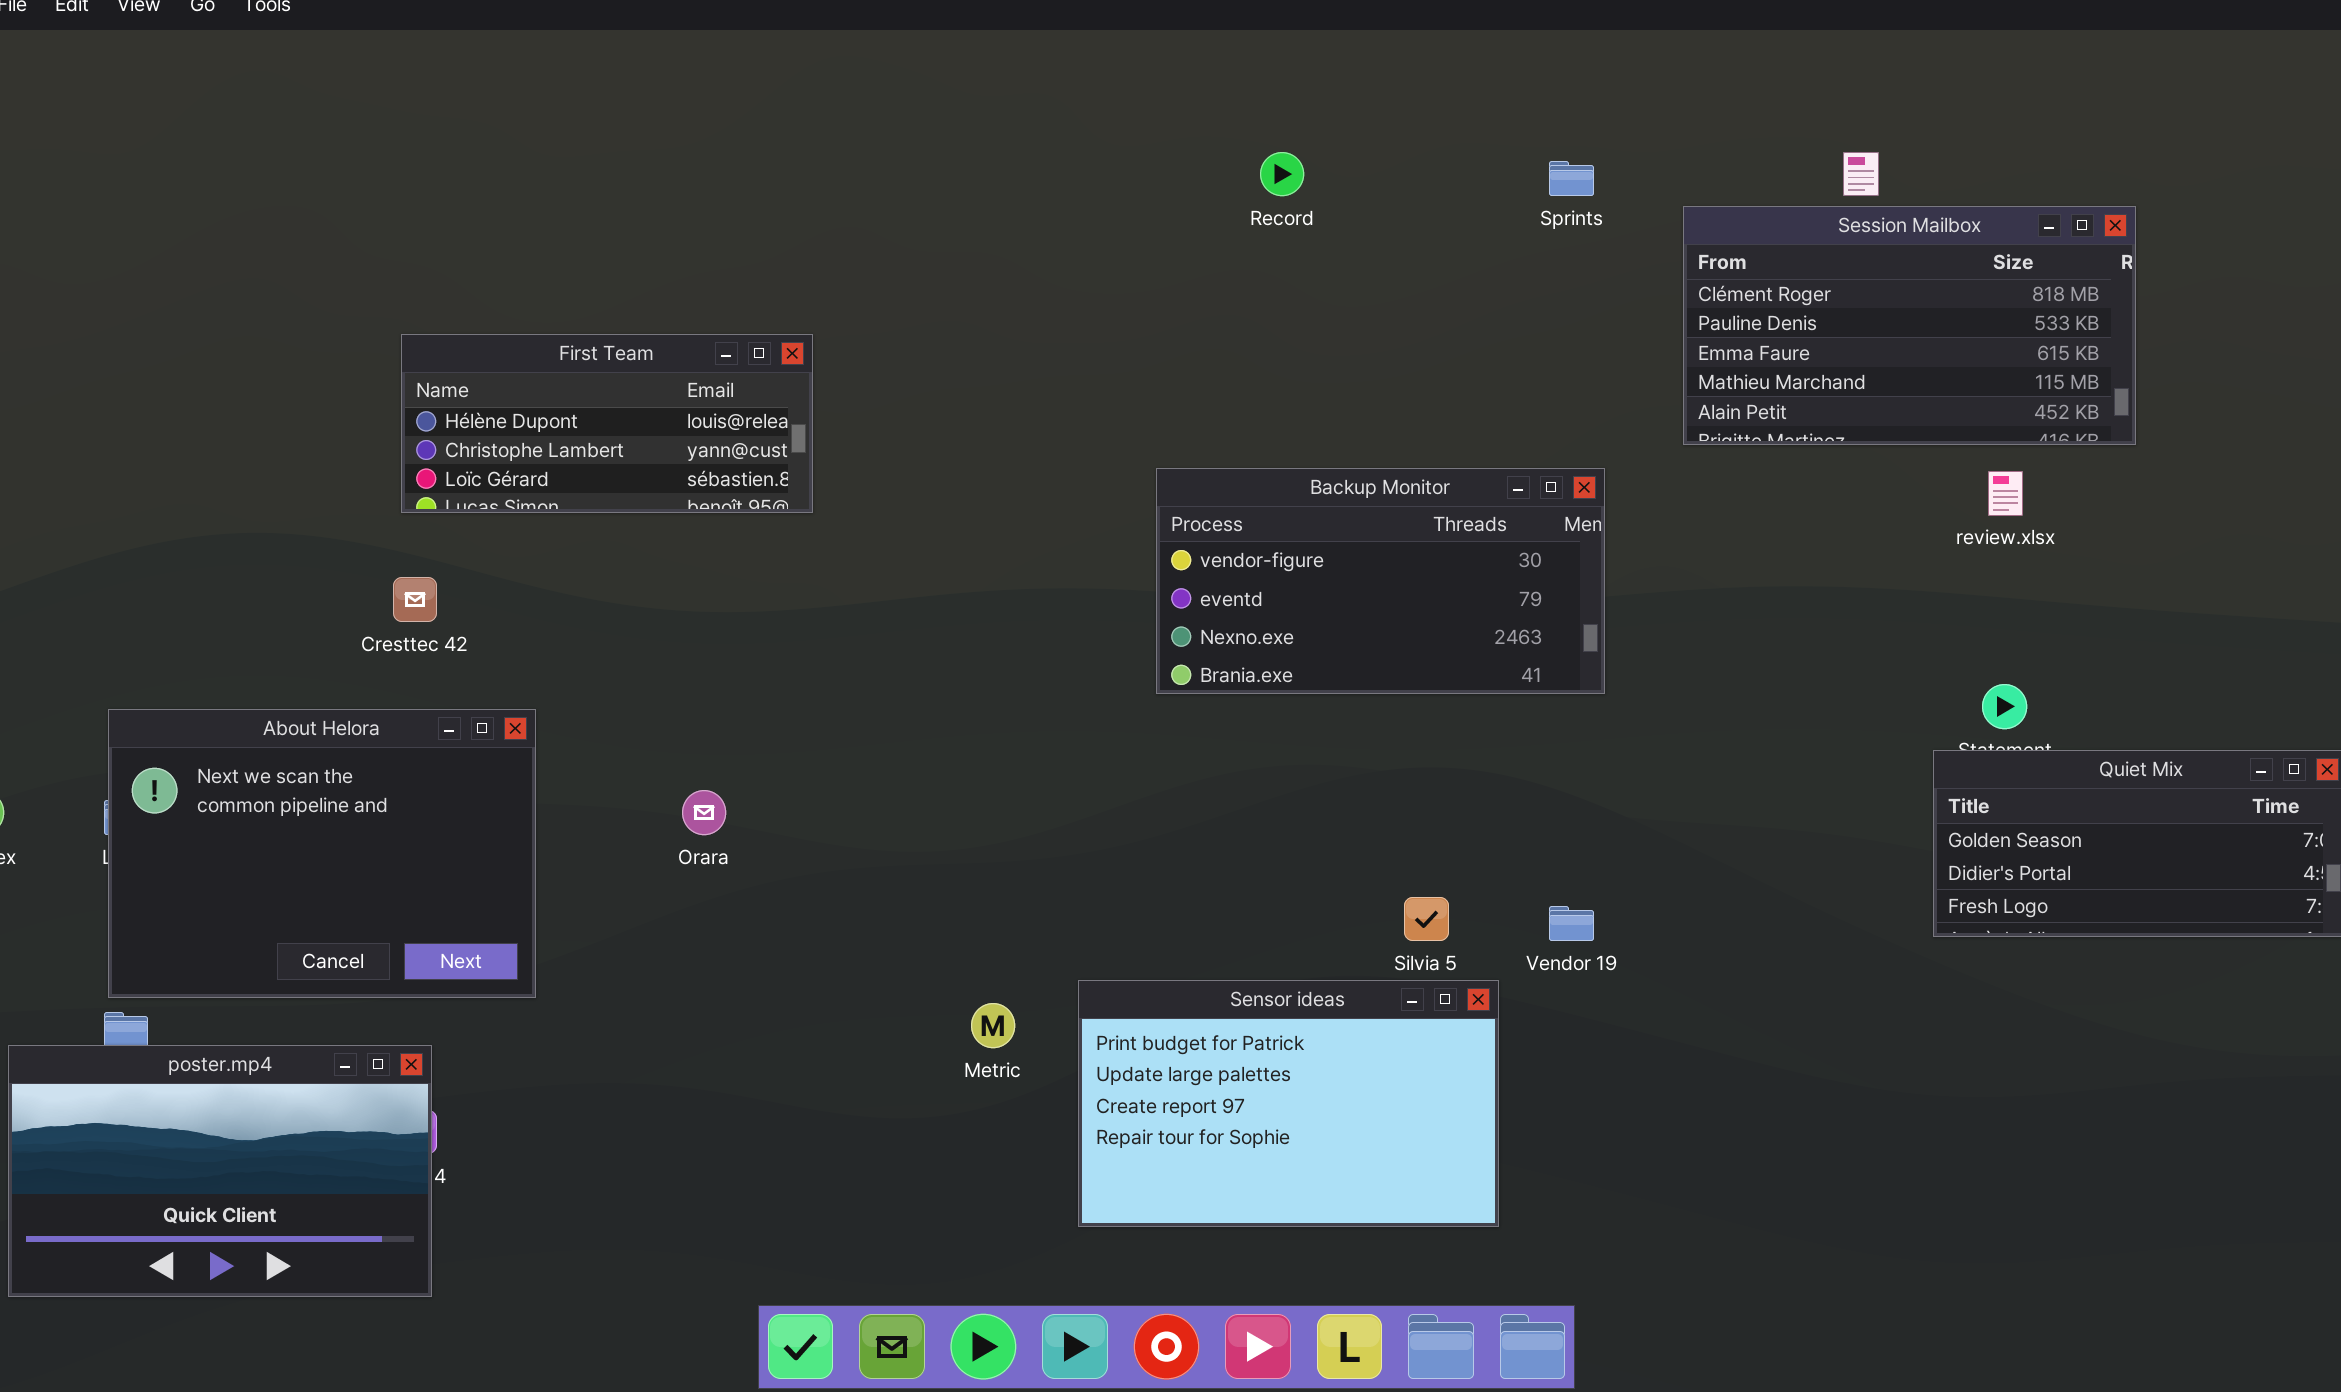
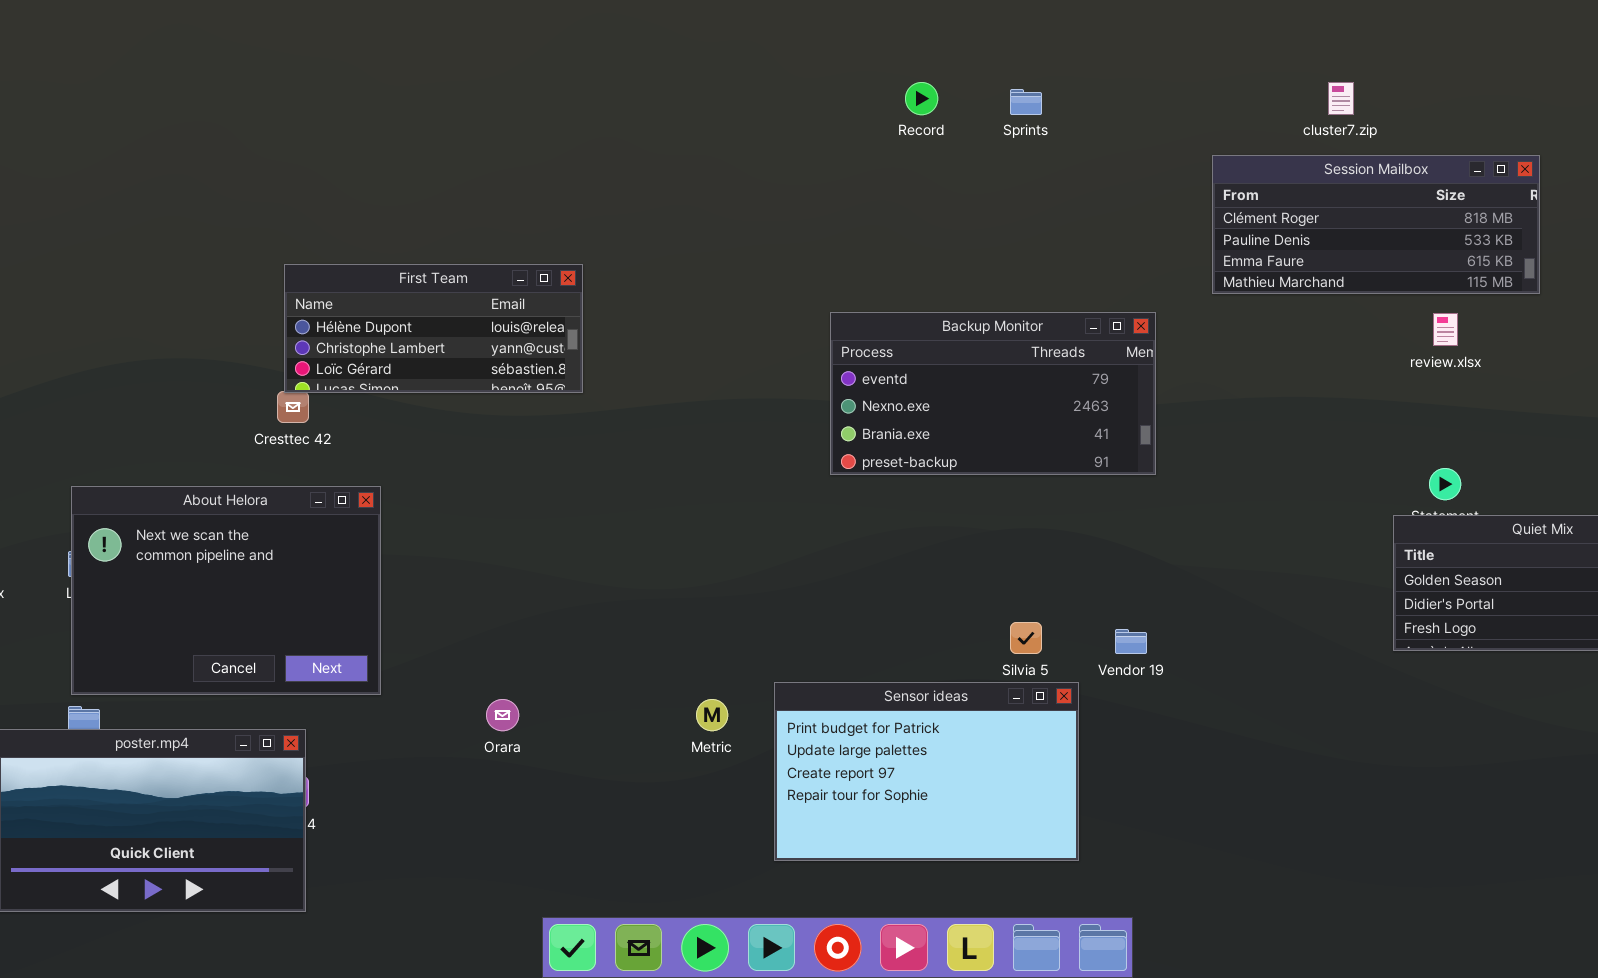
Sprints: [1549,161,1594,196] -> [1010,89,1042,115], moved
Session Mailbox: [1683,206,2136,445] -> [1212,155,1540,294], resized
First Team: [401,334,813,513] -> [284,264,583,393], moved
Backup Monitor: [1156,468,1605,694] -> [830,312,1156,475], scrolled down 1 row
Orara: [682,790,726,835] -> [486,699,519,731], moved

